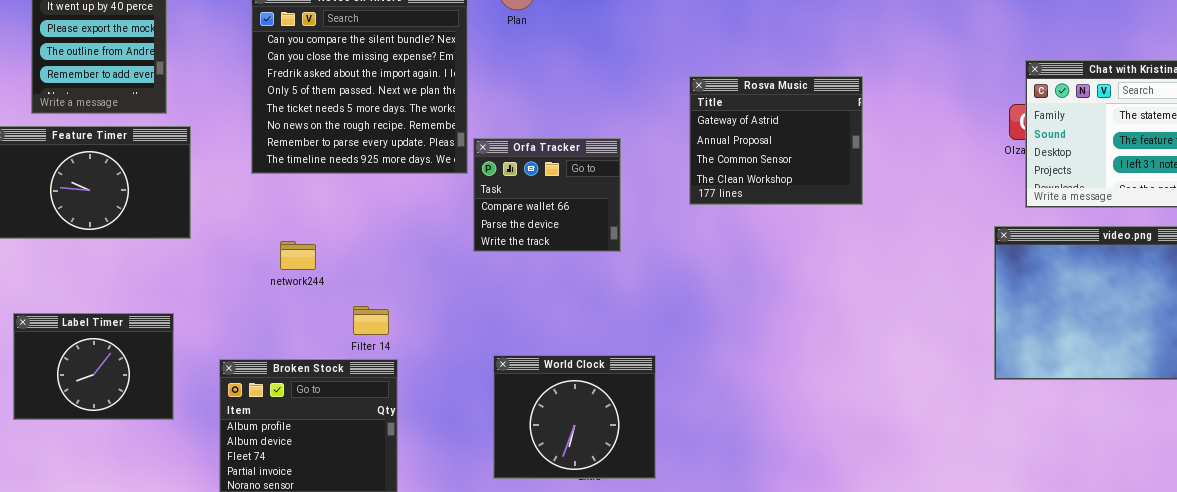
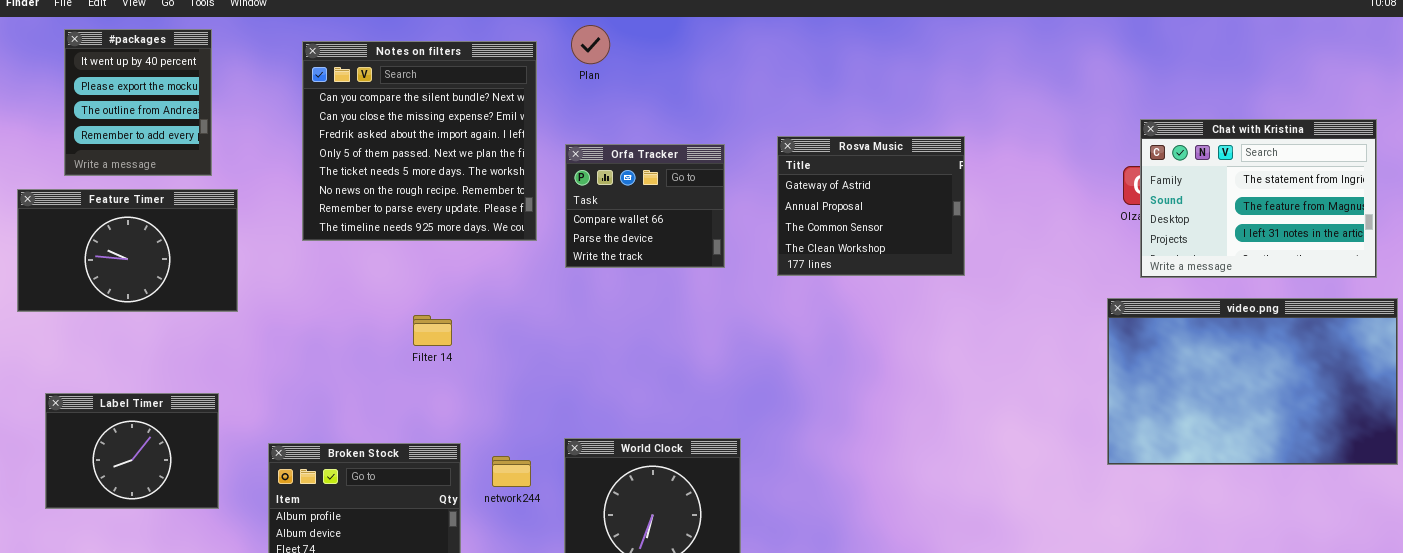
Orfa Tracker: [473,138,621,252] -> [565,144,725,268], moved
network244: [280,241,316,270] -> [492,456,531,487], moved
Filter 14: [353,306,389,335] -> [413,315,452,346], moved

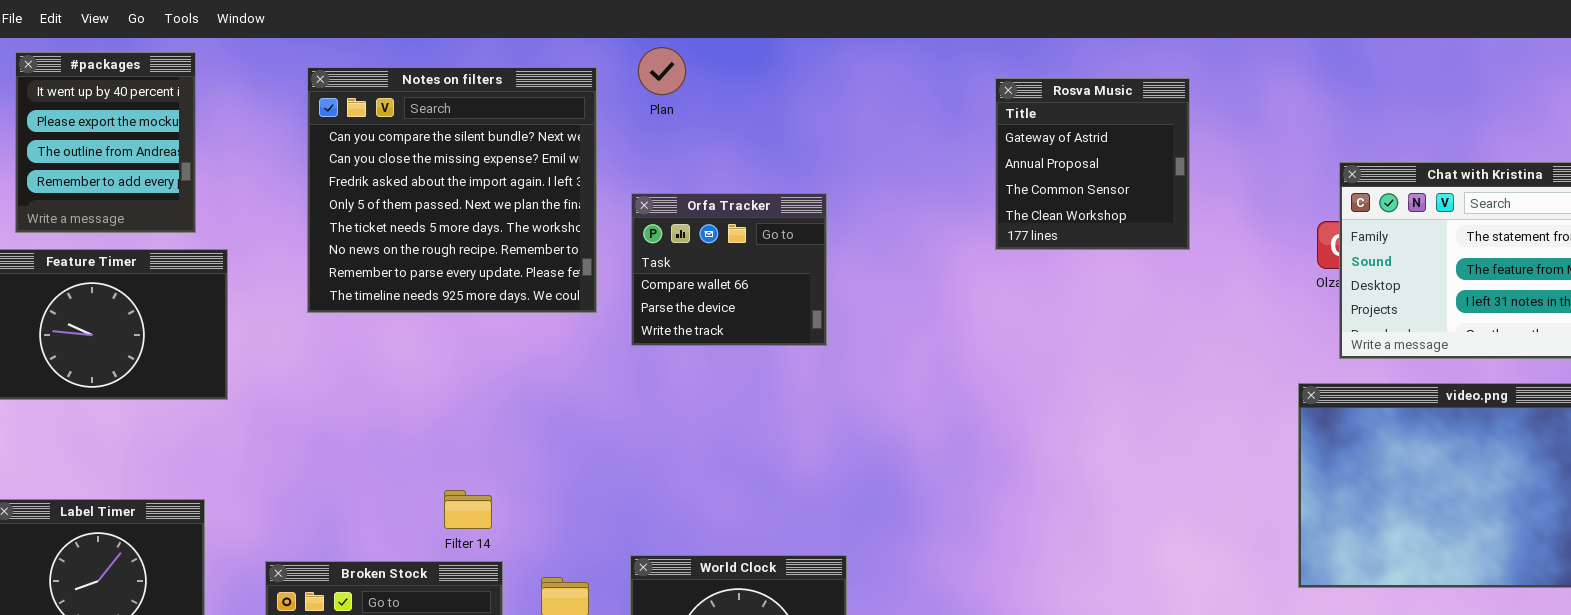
Rosva Music: [777,136,965,276] -> [995,78,1190,250], moved, resized
Filter 14: [413,315,452,346] -> [444,490,492,529], moved

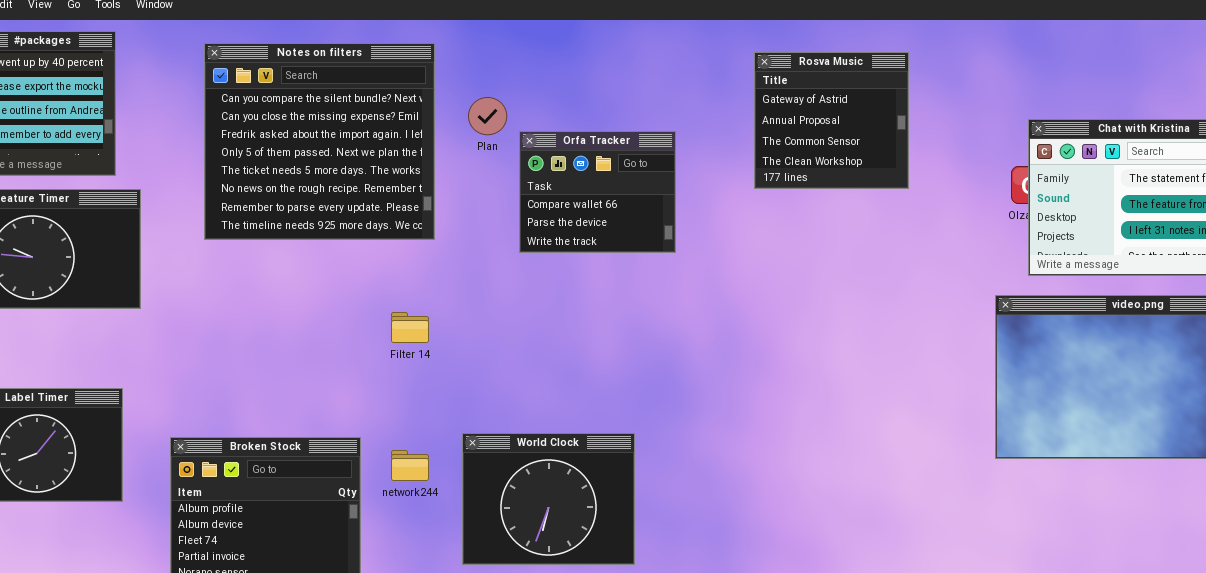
Plan: [638,47,686,95] -> [468,97,507,135], moved
Orfa Tracker: [631,193,827,346] -> [519,131,676,253], moved
Filter 14: [444,490,492,529] -> [391,312,429,343], moved

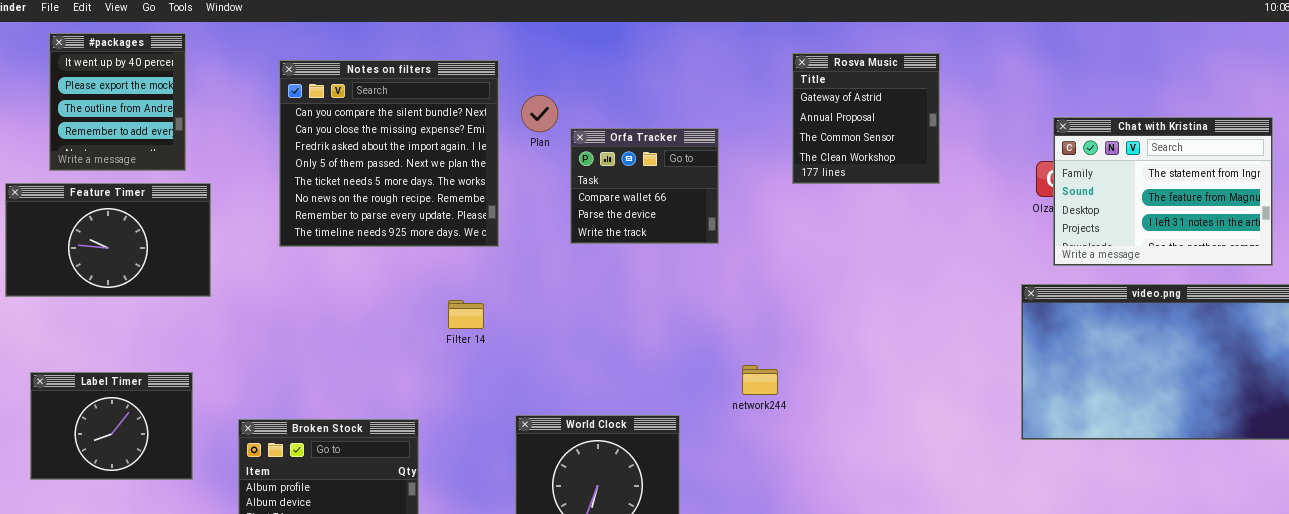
Notes on filters: [204,43,435,240] -> [279,60,499,247], moved
network244: [391,450,429,481] -> [742,365,778,395], moved

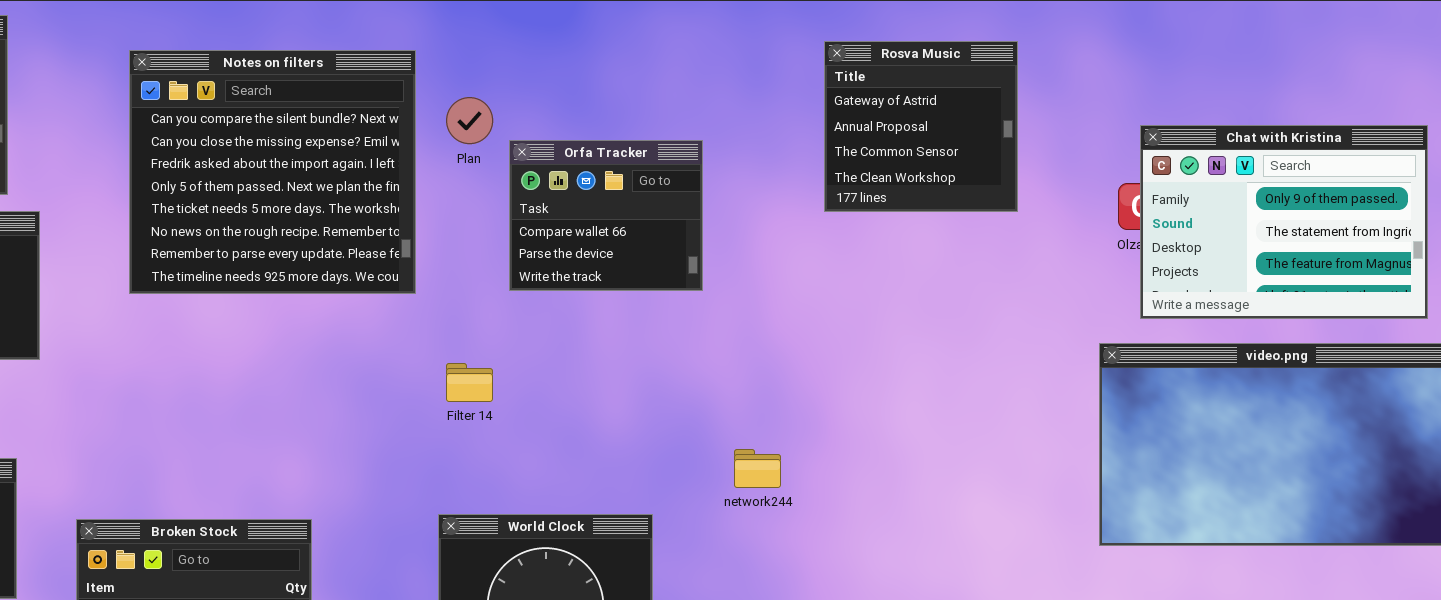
Rosva Music: [792,53,940,184] -> [824,41,1018,212], moved
Chat with Kristina: [1053,117,1273,266] -> [1140,125,1428,319], scrolled up 1 row
Filter 14: [448,300,484,329] -> [446,363,493,402], moved

